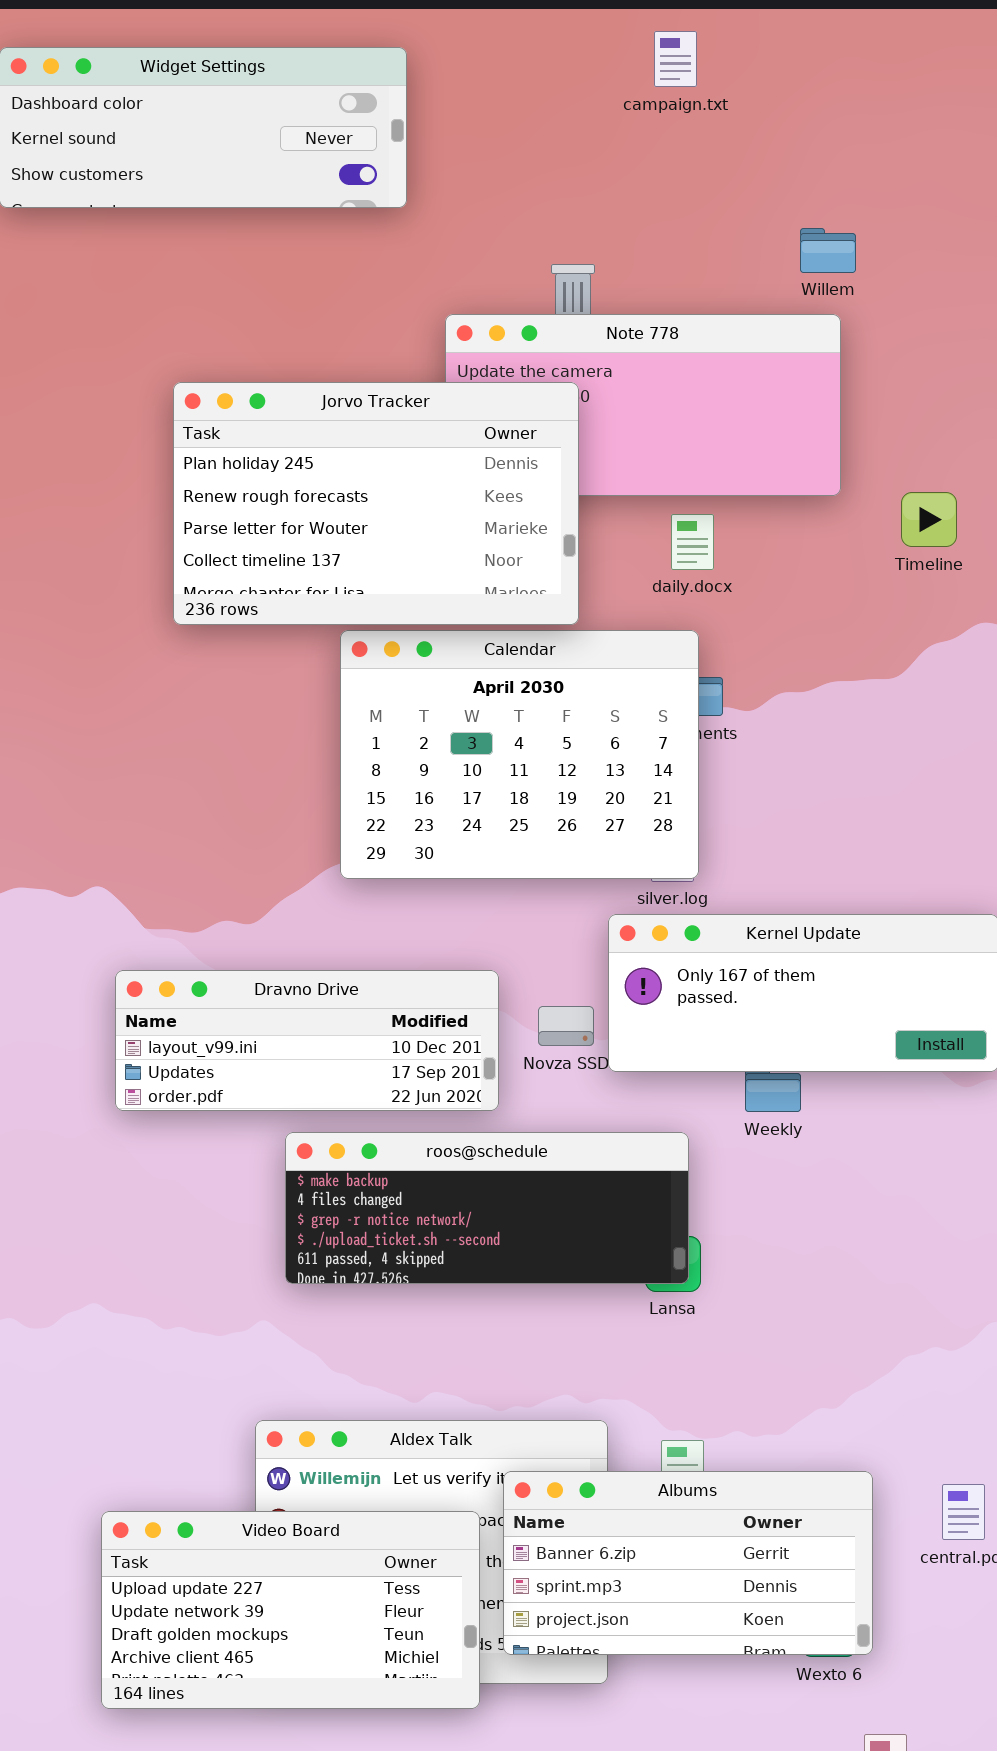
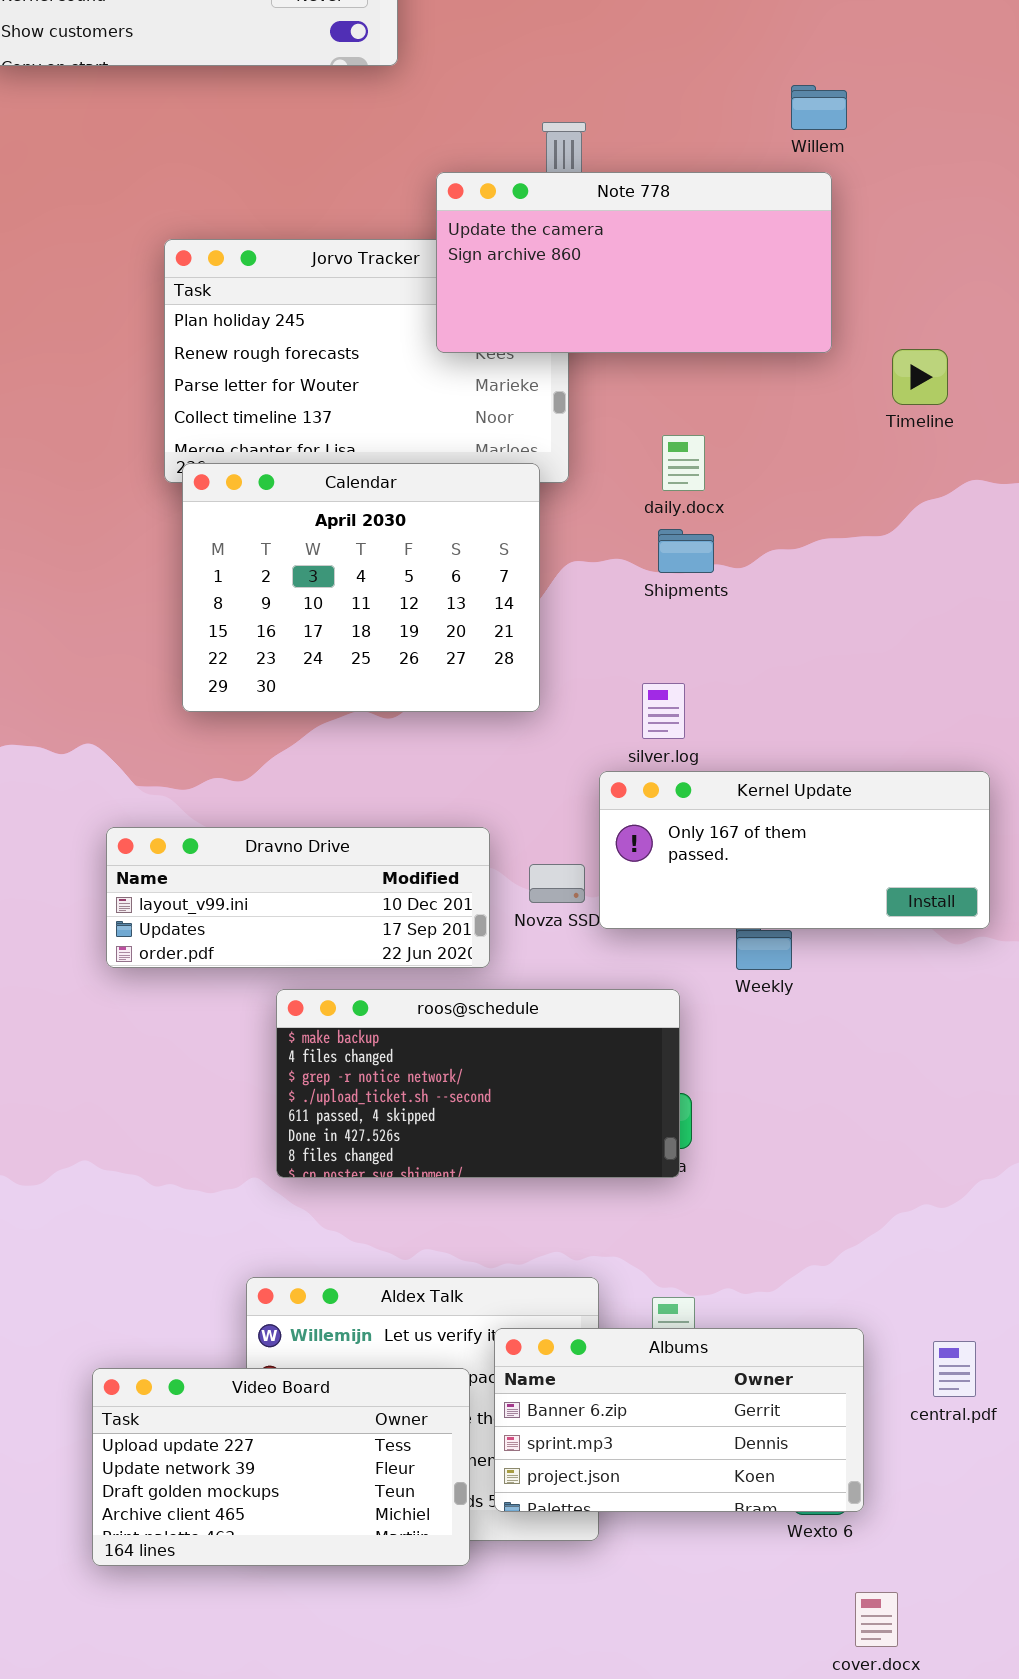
Note 778: [445,314,841,496] -> [436,172,832,353], raised
daily.docx: [671,514,714,570] -> [662,435,705,491], moved
Calendar: [340,630,699,879] -> [182,463,540,712], moved
roos@schedule: [285,1132,689,1284] -> [276,989,680,1178], resized

